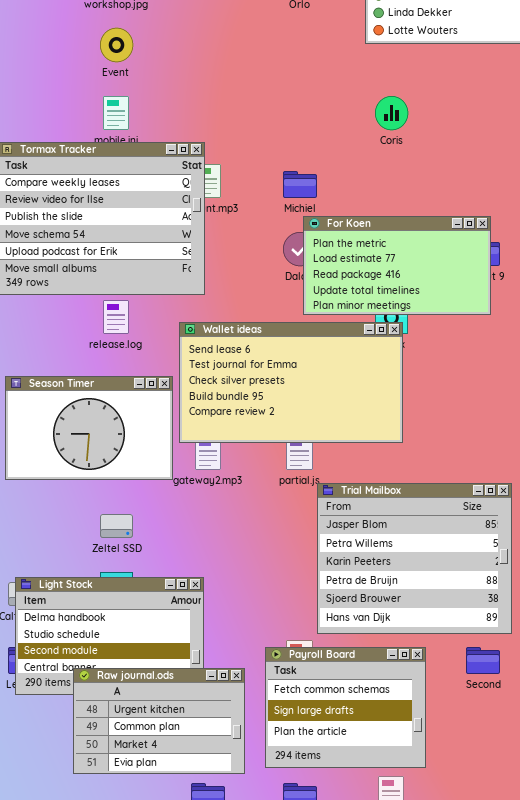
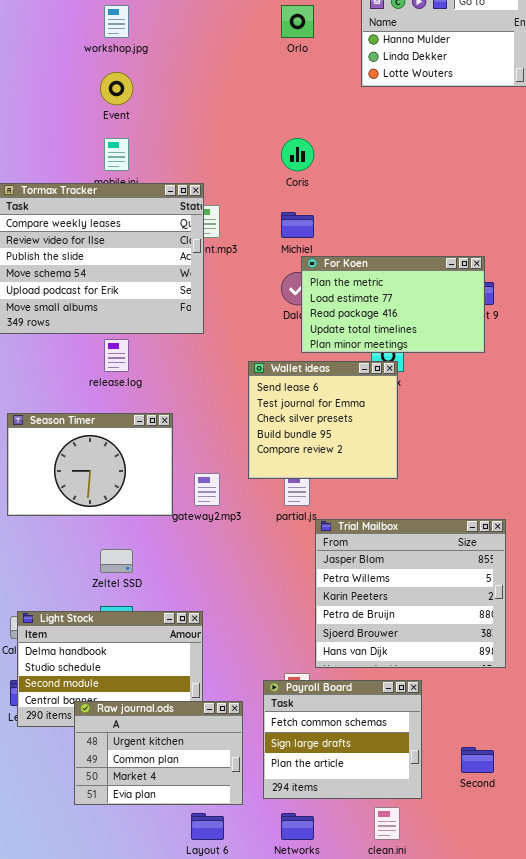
Coris: [375,96,408,130] -> [281,138,314,171], moved
Wallet ideas: [179,322,403,443] -> [248,361,398,479], resized
Second: [466,647,500,674] -> [461,747,494,773], moved

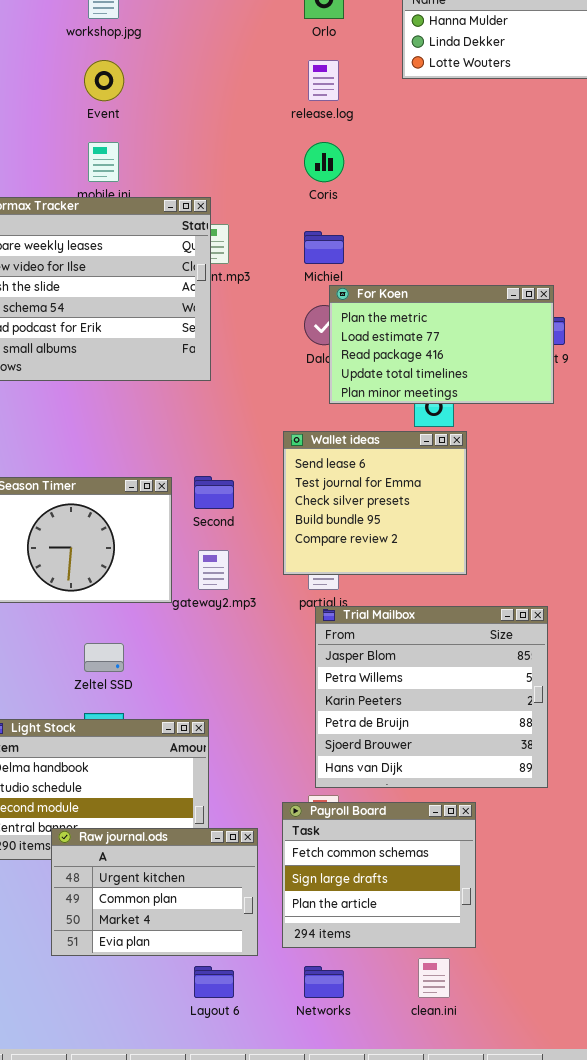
release.log: [104,339,129,372] -> [308,60,339,101], moved
Wallet ideas: [248,361,398,479] -> [283,431,467,575], moved
Trial Mailbox: [315,519,506,668] -> [315,606,548,788], moved
Second: [461,747,494,773] -> [194,476,234,509], moved

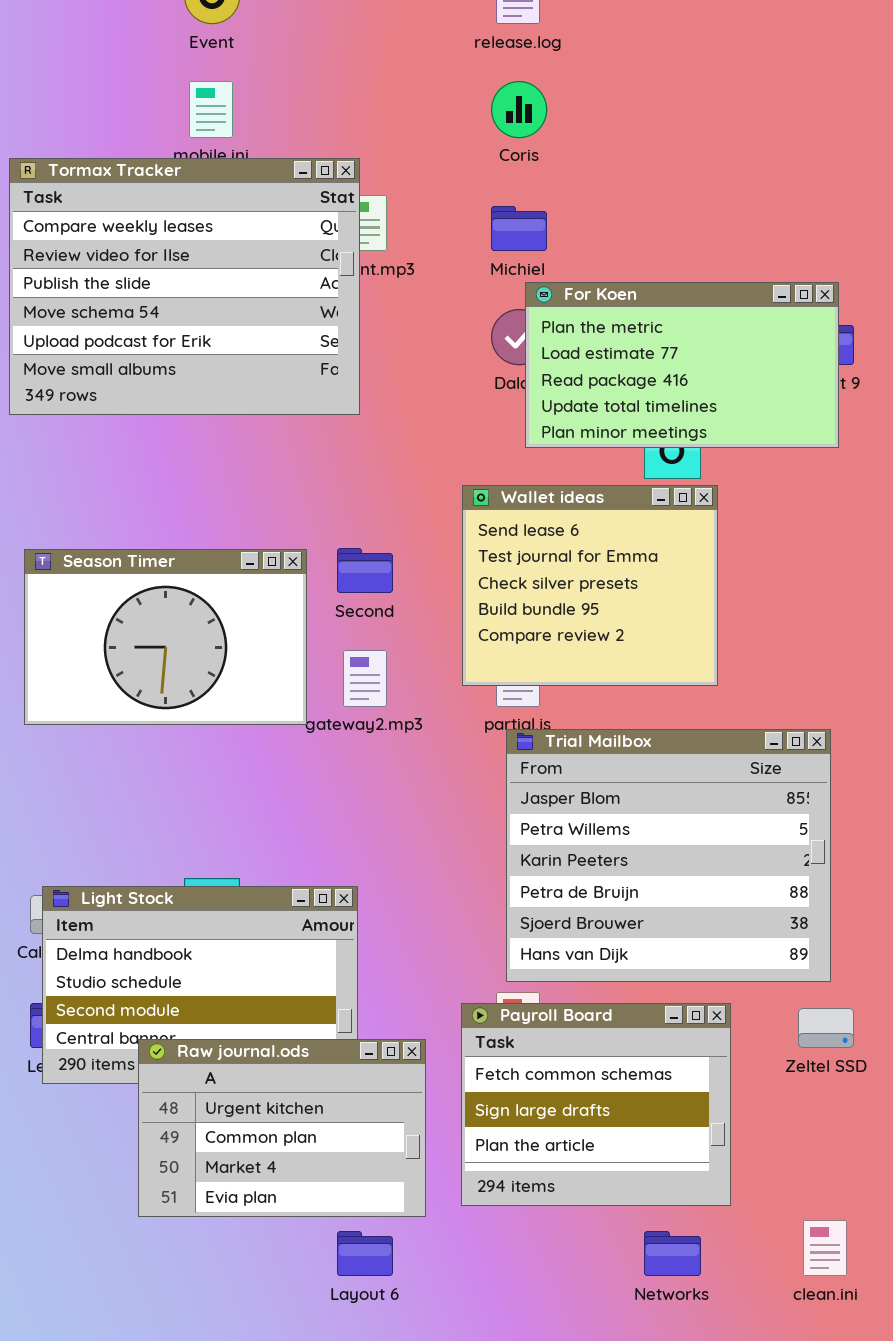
Zeltel SSD: [84,643,124,672] -> [798,1008,854,1048], moved
clean.ini: [418,958,450,998] -> [803,1220,847,1276], moved
Networks: [304,966,344,998] -> [644,1231,701,1276], moved

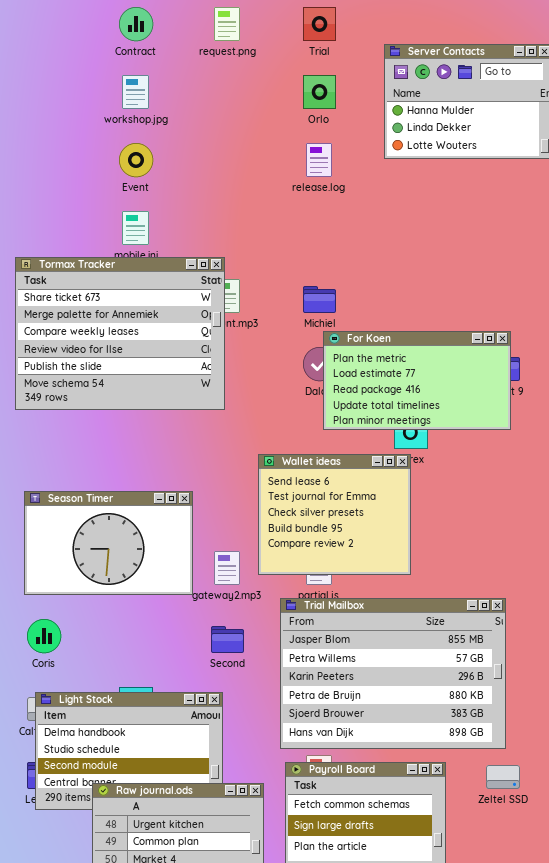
Coris: [491,81,547,138] -> [27,619,61,653], moved
Tormax Tracker: [9,158,360,415] -> [15,257,225,410], scrolled up 2 rows
Wallet ideas: [462,485,718,686] -> [258,454,411,575], moved
Second: [337,548,393,593] -> [211,626,244,653], moved
Trial Mailbox: [506,729,831,982] -> [280,598,506,749], resized

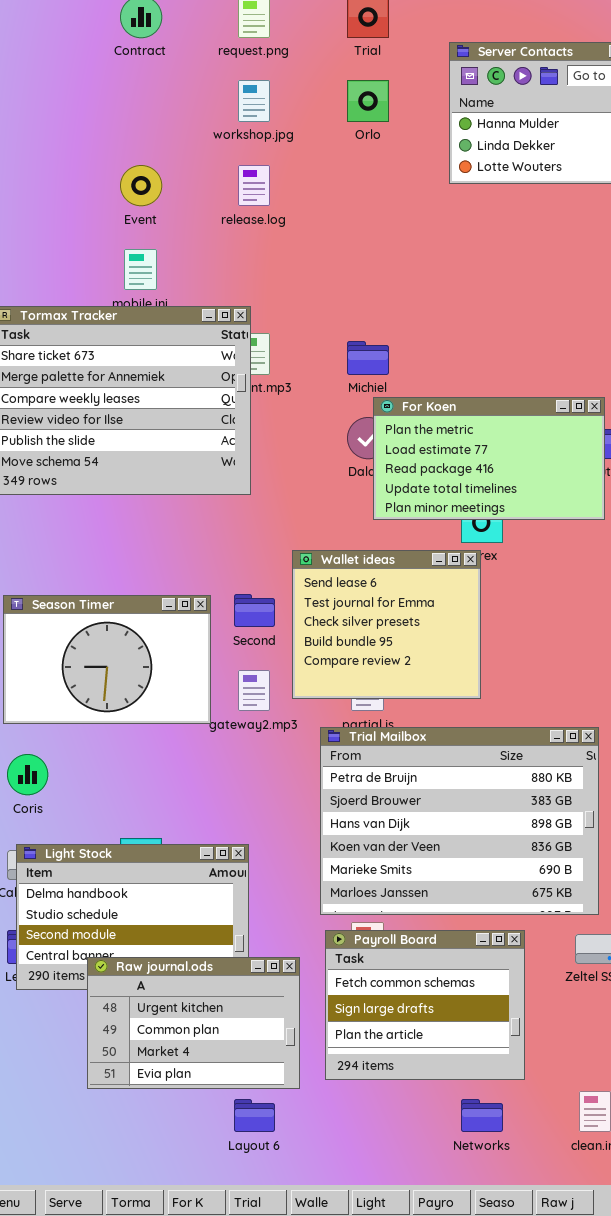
workshop.jpg: [122,75,149,109] -> [238,80,270,122], moved
release.log: [306,143,332,177] -> [238,165,270,206], moved
Trial Mailbox: [280,598,506,749] -> [320,727,599,915], scrolled down 3 rows
Second: [211,626,244,653] -> [234,594,275,627], moved

